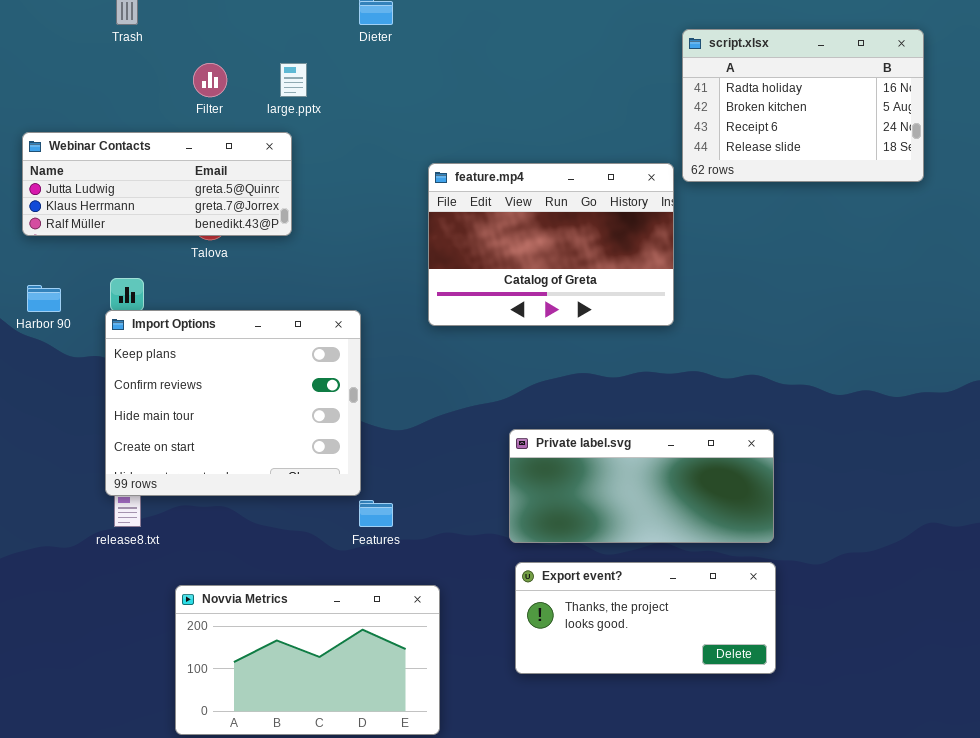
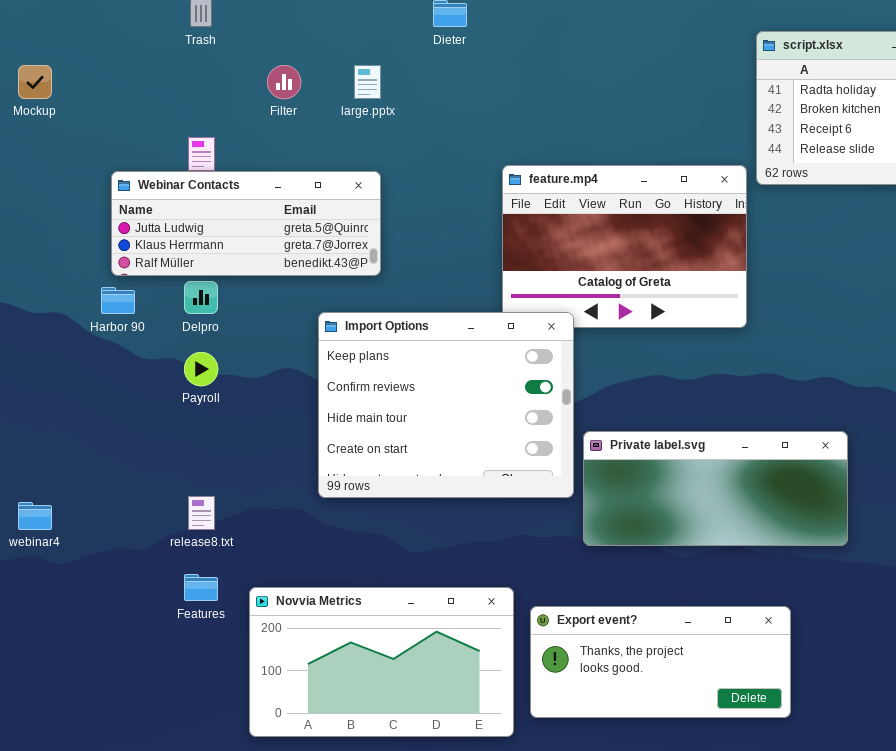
Webinar Contacts: [22,132,292,236] -> [111,171,381,276], moved
Import Options: [105,310,361,496] -> [318,312,574,498], moved
Features: [359,500,393,527] -> [184,574,218,601], moved
Export event?: [515,562,776,674] -> [530,606,791,718], moved

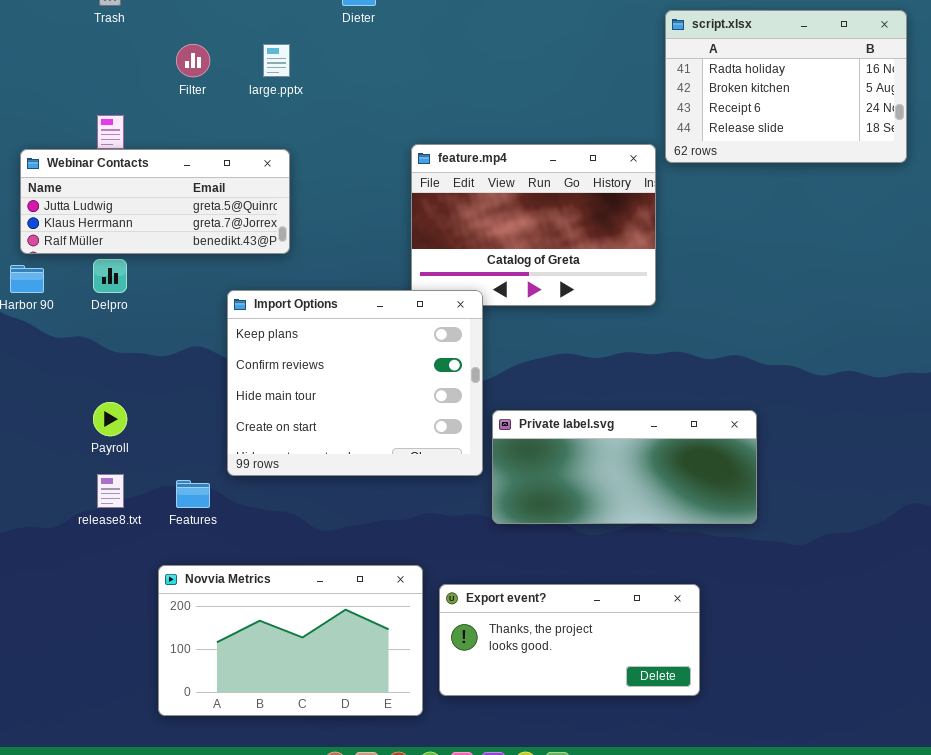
Payroll: [184,352,218,386] -> [93,402,127,436], moved
Features: [184,574,218,601] -> [176,480,210,508], moved

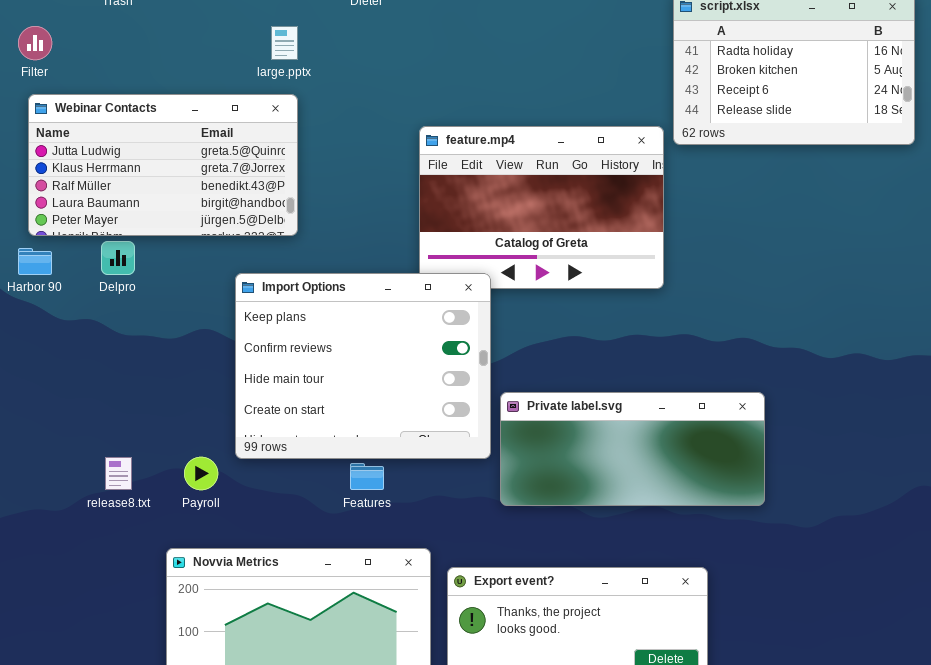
Filter: [176,44,210,77] -> [18,26,52,60], moved
Webinar Contacts: [20,149,290,254] -> [28,94,298,236], resized
Payroll: [93,402,127,436] -> [184,457,218,490], moved
Features: [176,480,210,508] -> [350,463,384,490], moved

